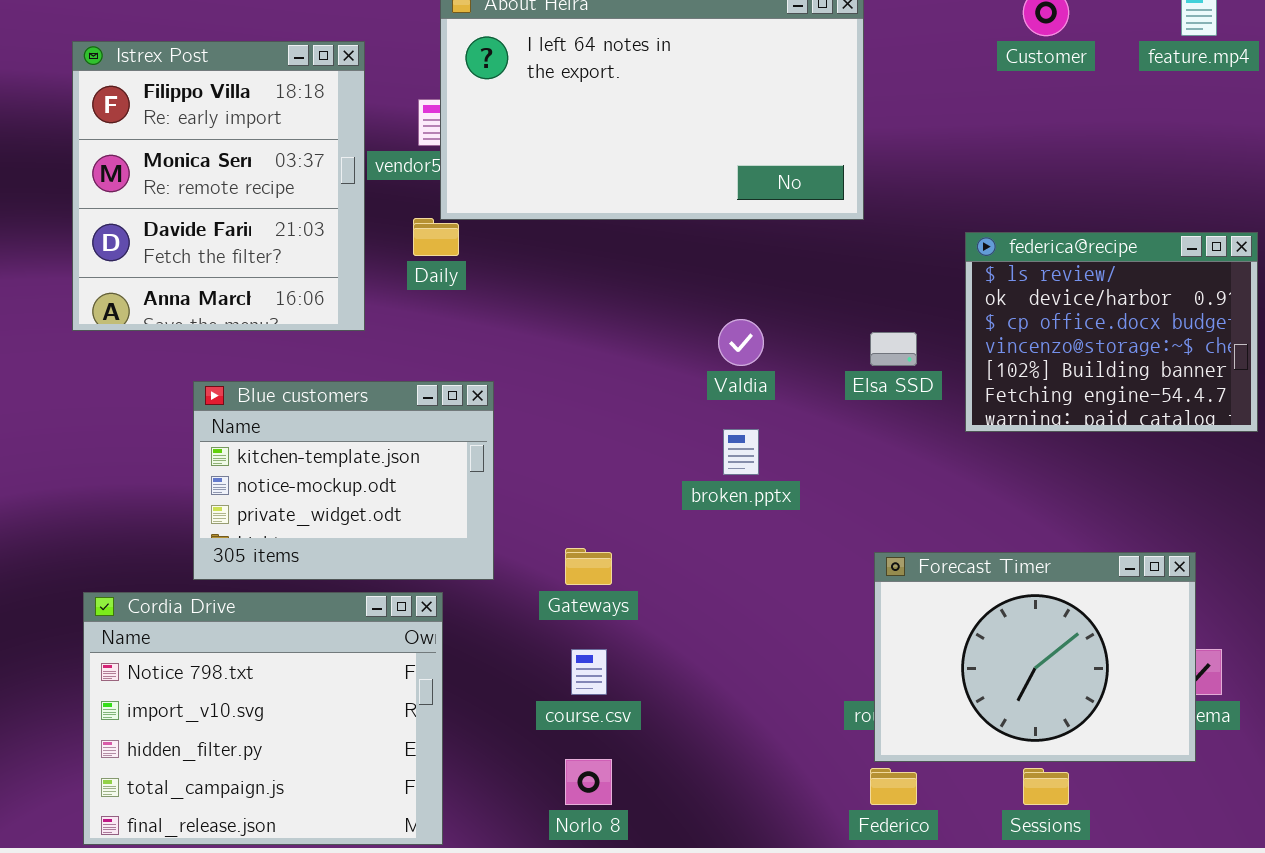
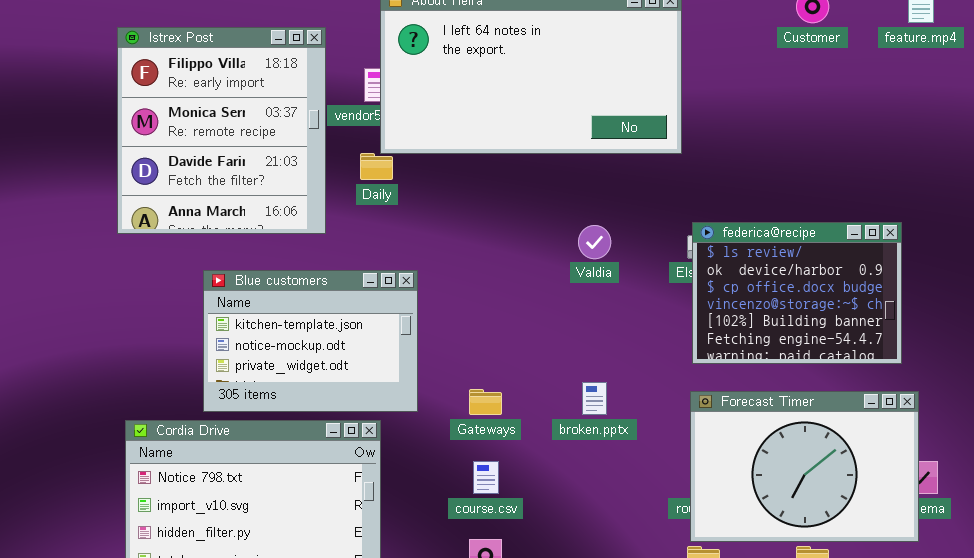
federica@recipe: [965,232,1258,432] -> [692,222,902,364], moved
broken.pptx: [723,429,759,475] -> [582,382,607,415], moved

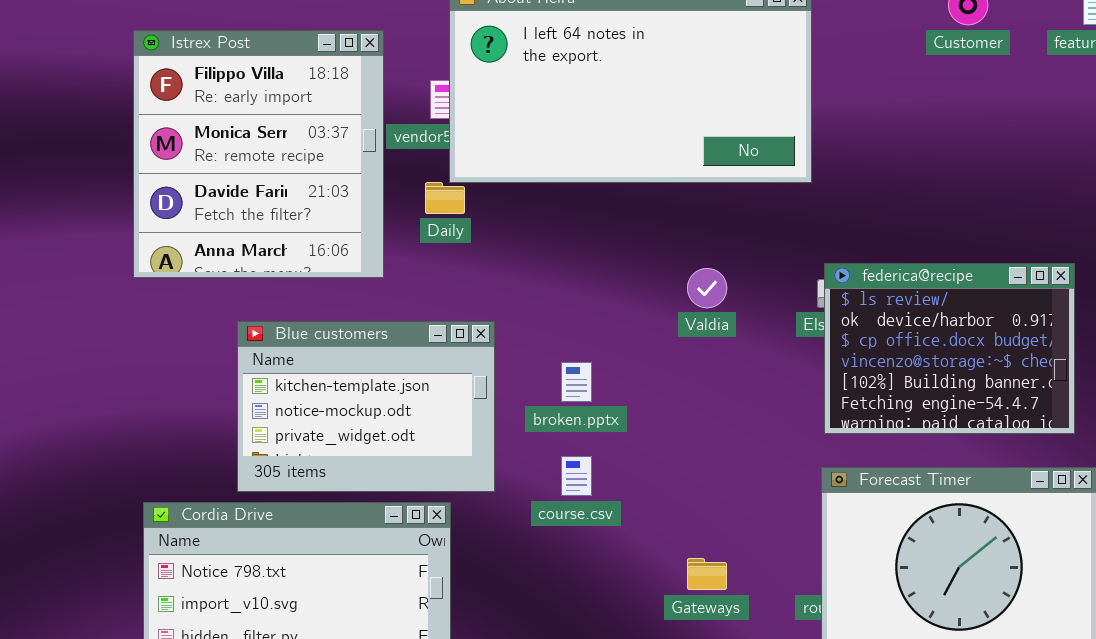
broken.pptx: [582,382,607,415] -> [561,362,592,402], moved
Gateways: [469,389,502,415] -> [687,558,727,590], moved
course.csv: [473,461,499,494] -> [561,456,592,496], moved

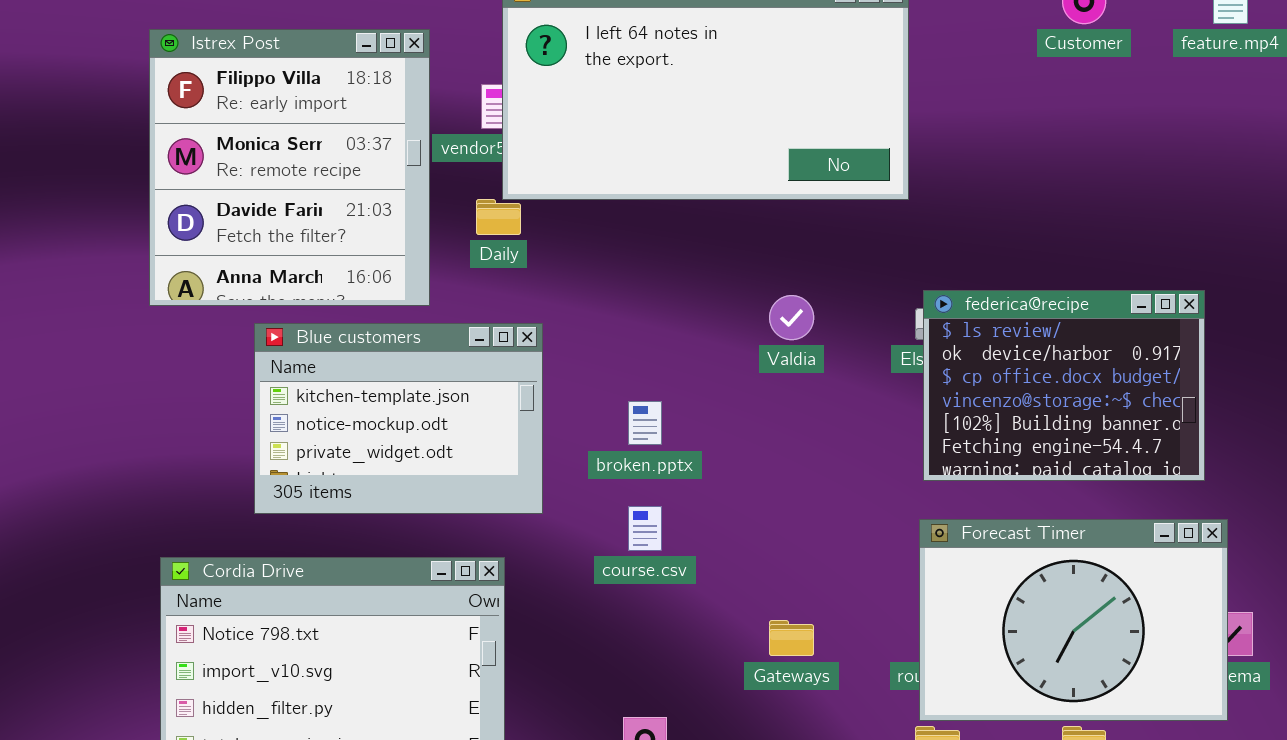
Blue customers: [237,321,495,492] -> [254,323,543,514], moved

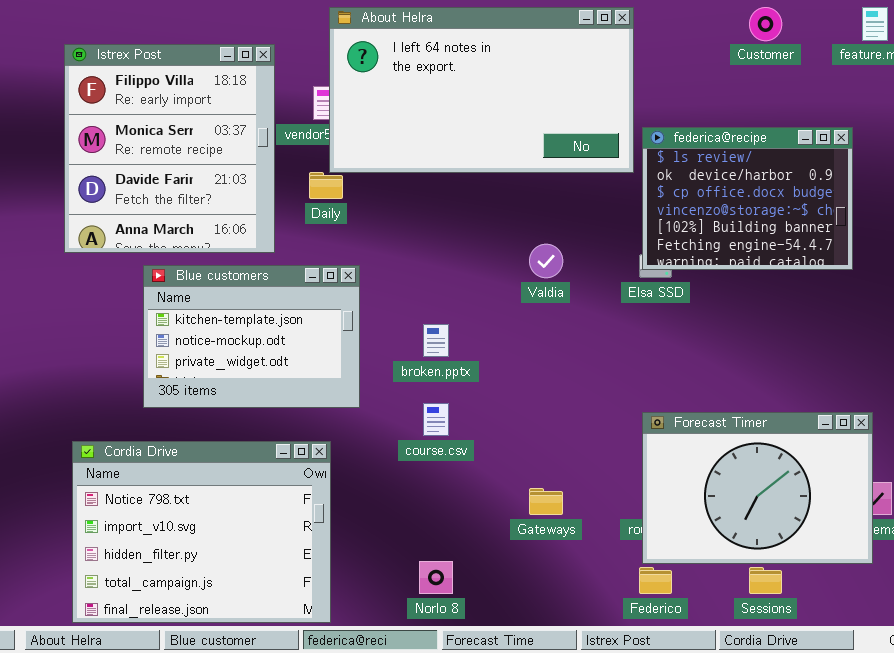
federica@recipe: [923,290,1205,481] -> [642,127,853,270], moved

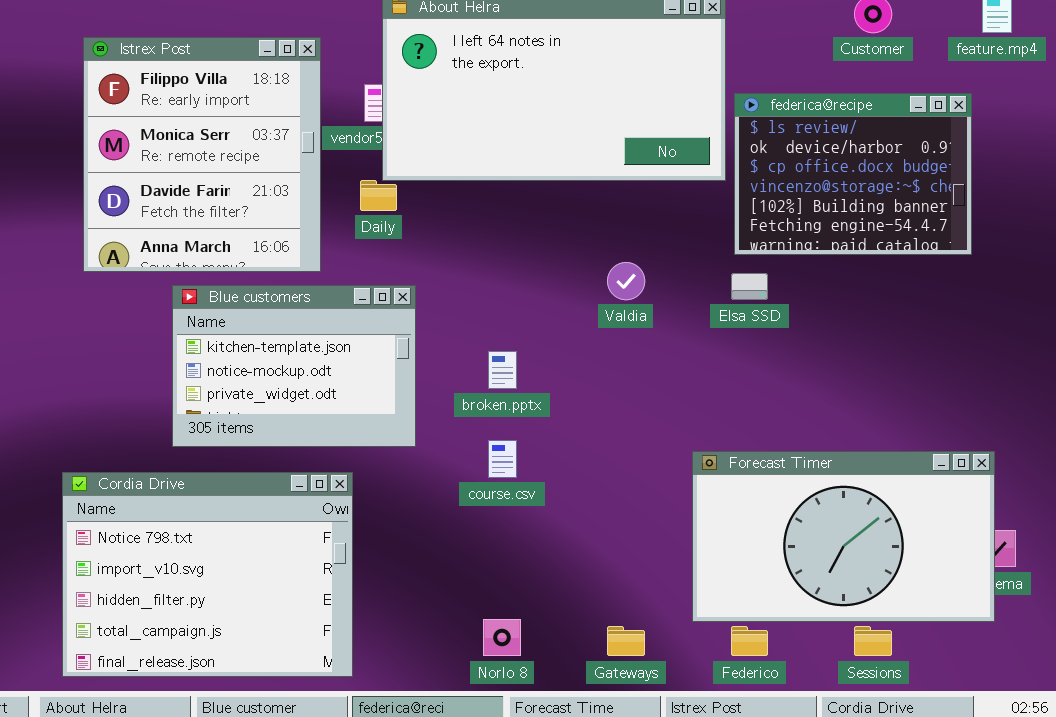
federica@recipe: [642,127,853,270] -> [734,93,972,255], moved
Forecast Timer: [642,412,873,564] -> [692,451,995,622], resized
Cordia Drive: [72,441,331,623] -> [62,472,353,677], moved
Gateways: [529,488,563,515] -> [607,626,645,656], moved

